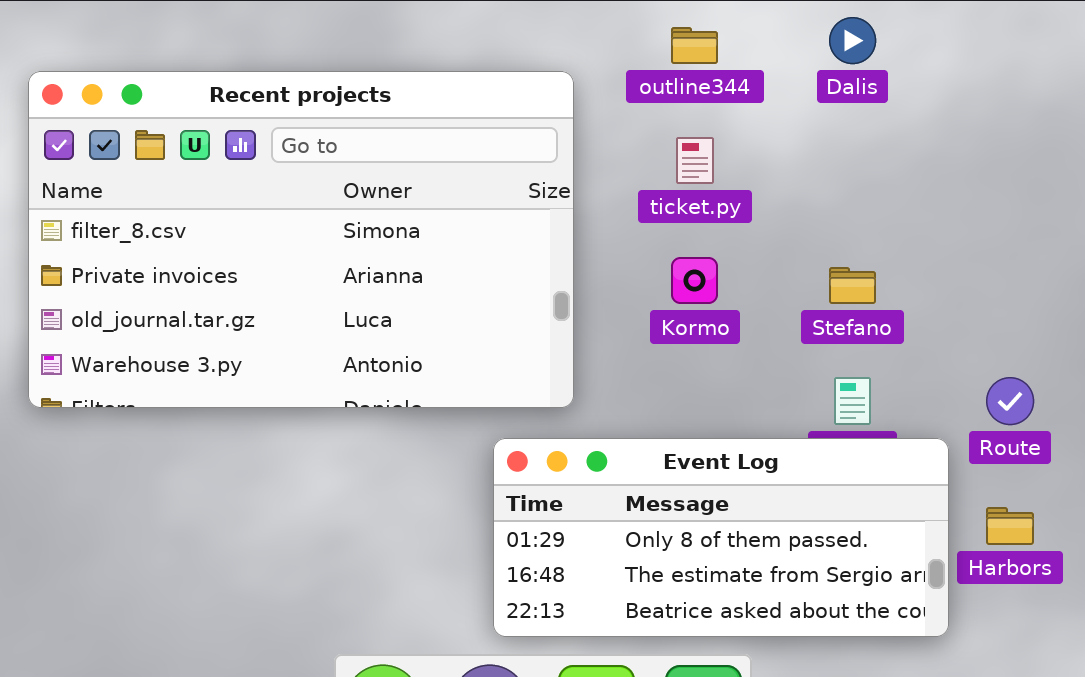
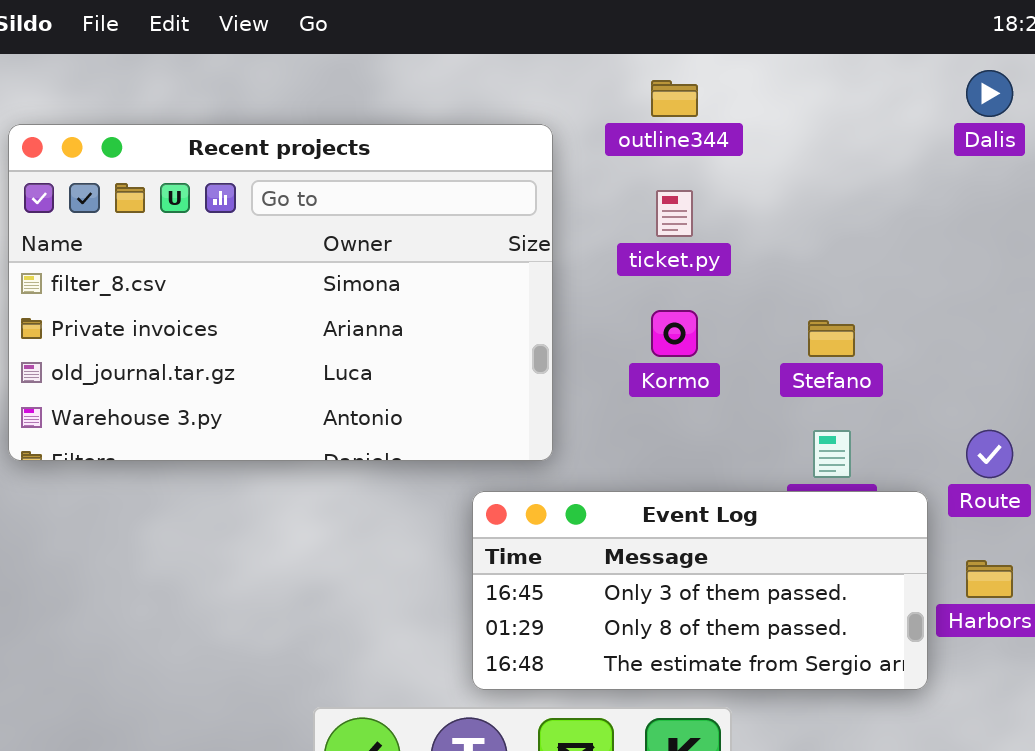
Dalis: [829,17,876,64] -> [966,70,1013,117], moved
Event Log: [493,438,949,637] -> [472,491,928,690], scrolled up 1 row

